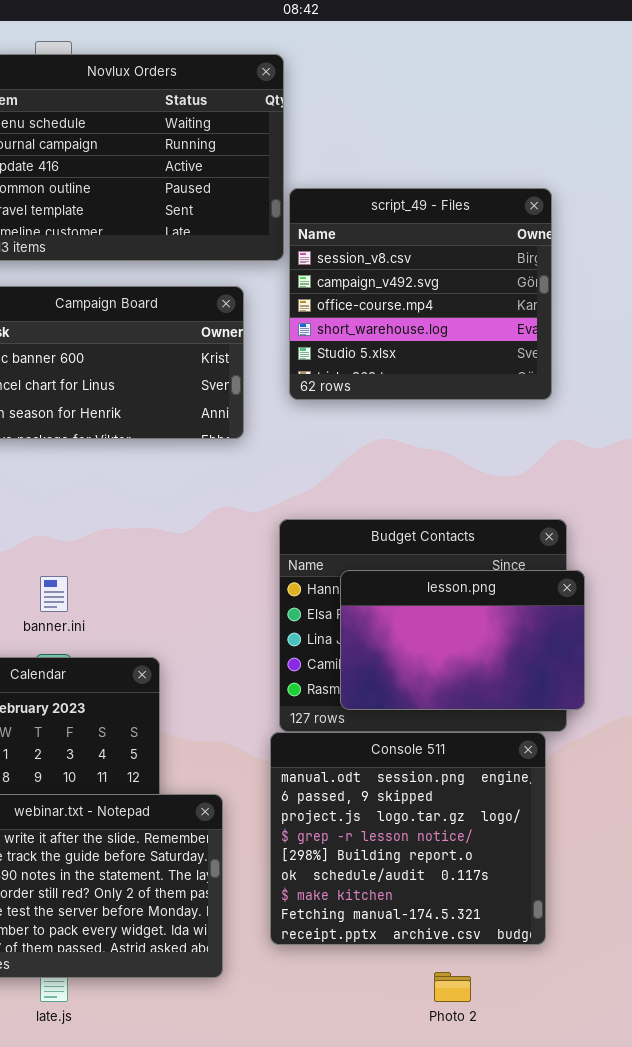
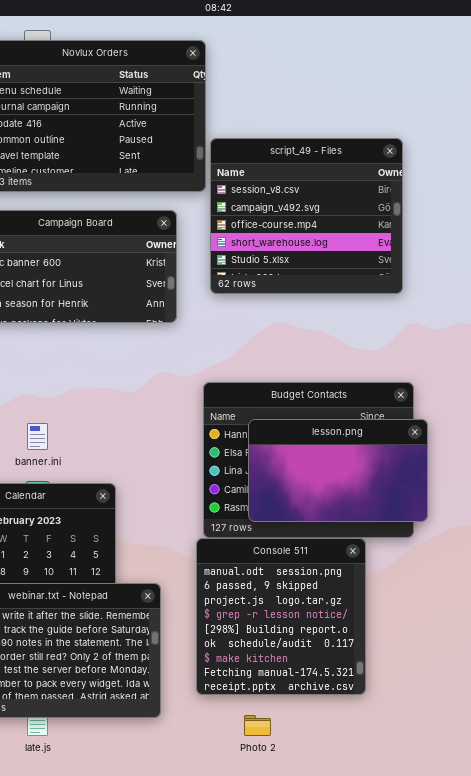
Console 511: [270,732,546,945] -> [196,538,366,695], resized
Photo 2: [434,972,471,1002] -> [244,715,271,736], moved

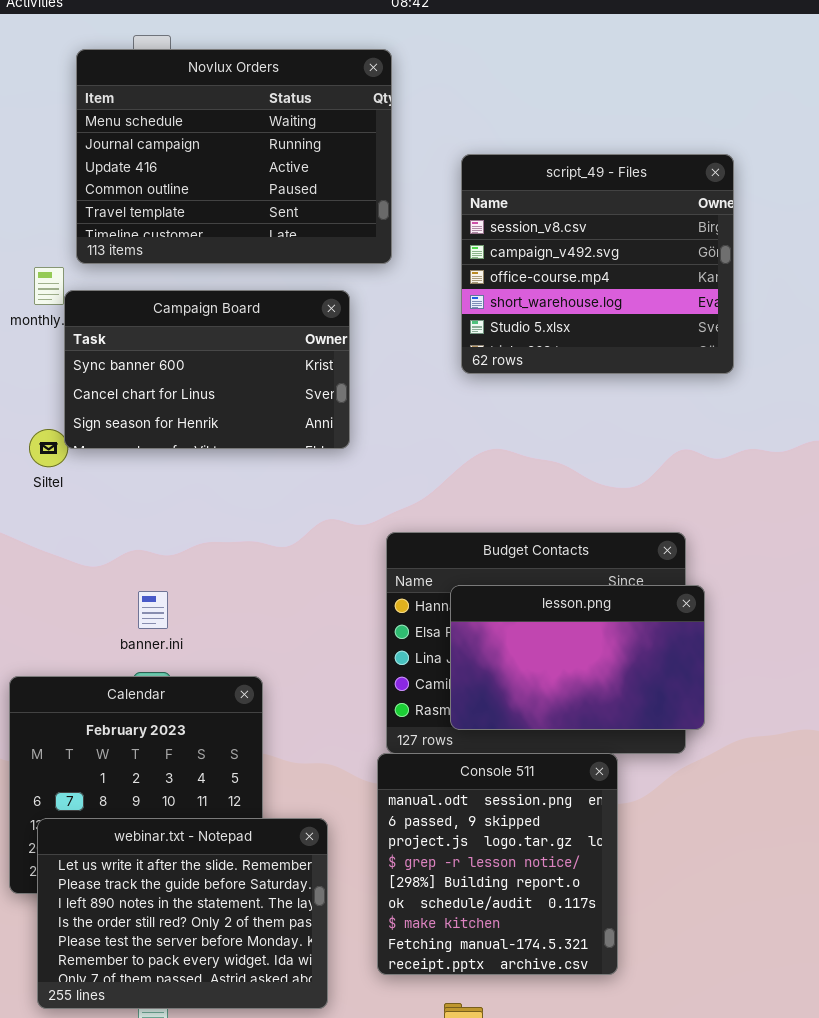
script_49 - Files: [210,138,403,294] -> [461,154,734,374], moved

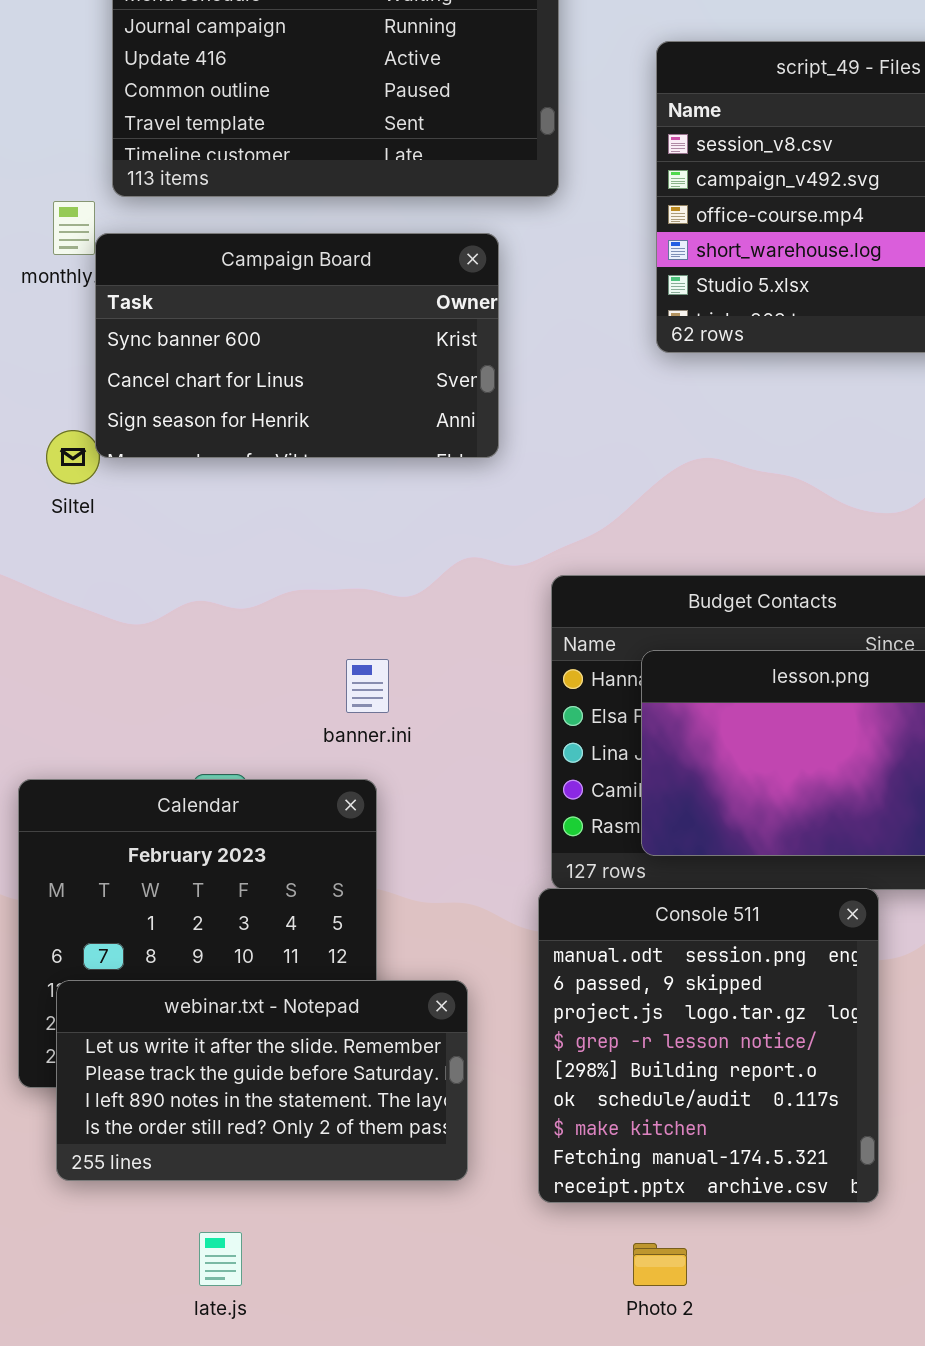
banner.ini: [138,591,168,629] -> [346,659,389,713], moved
webinar.txt - Notepad: [37,818,328,1009] -> [56,980,468,1181], resized

